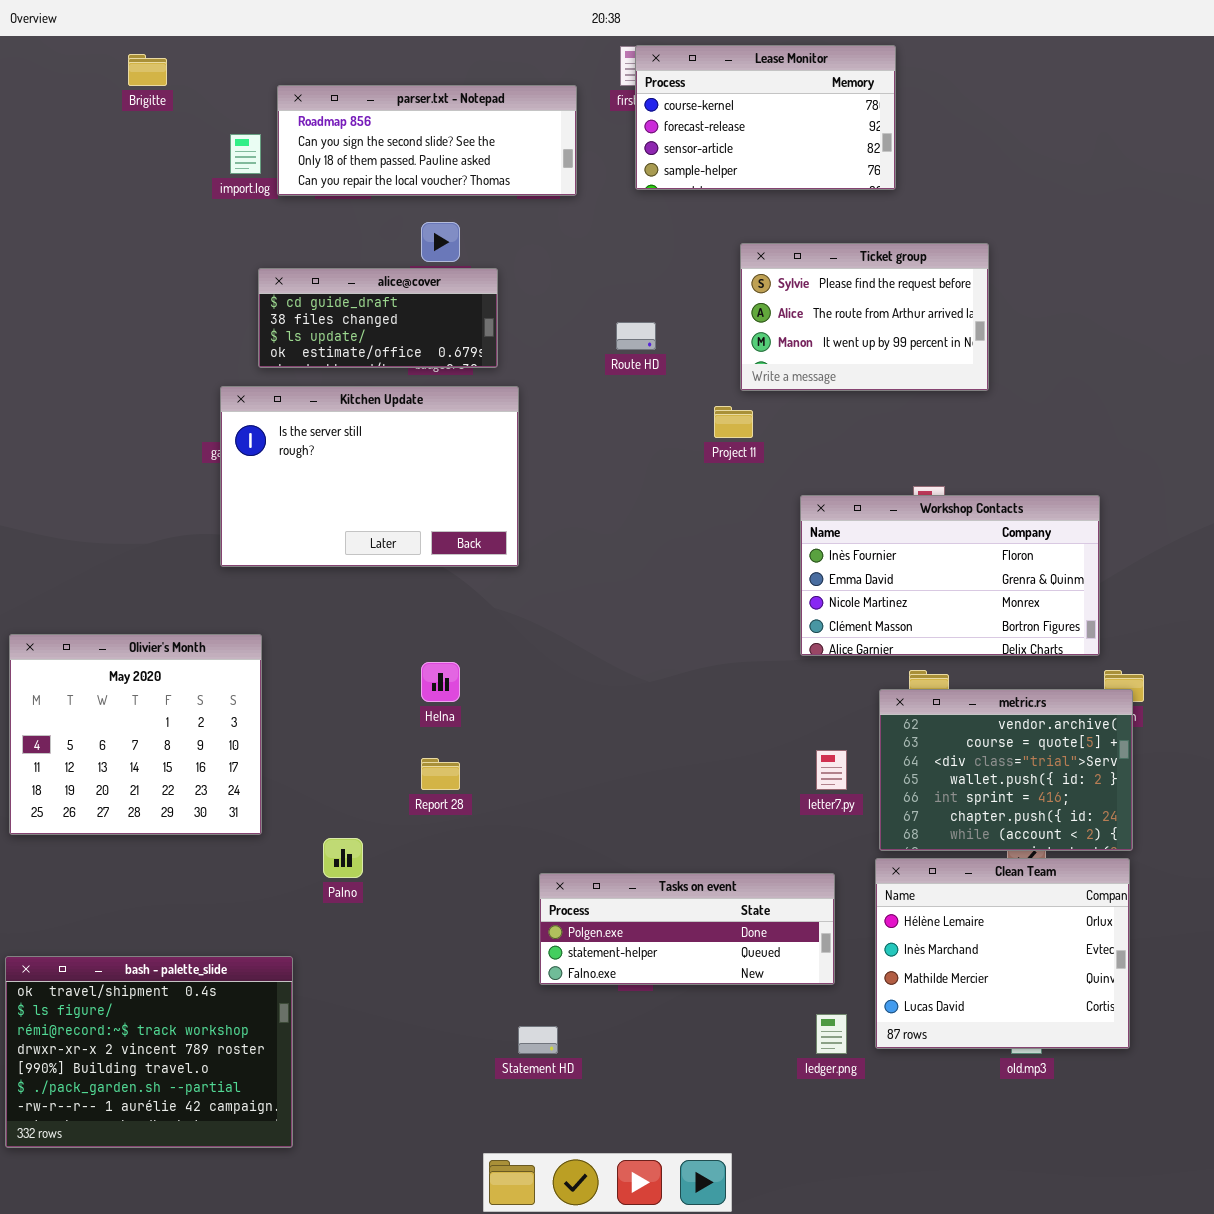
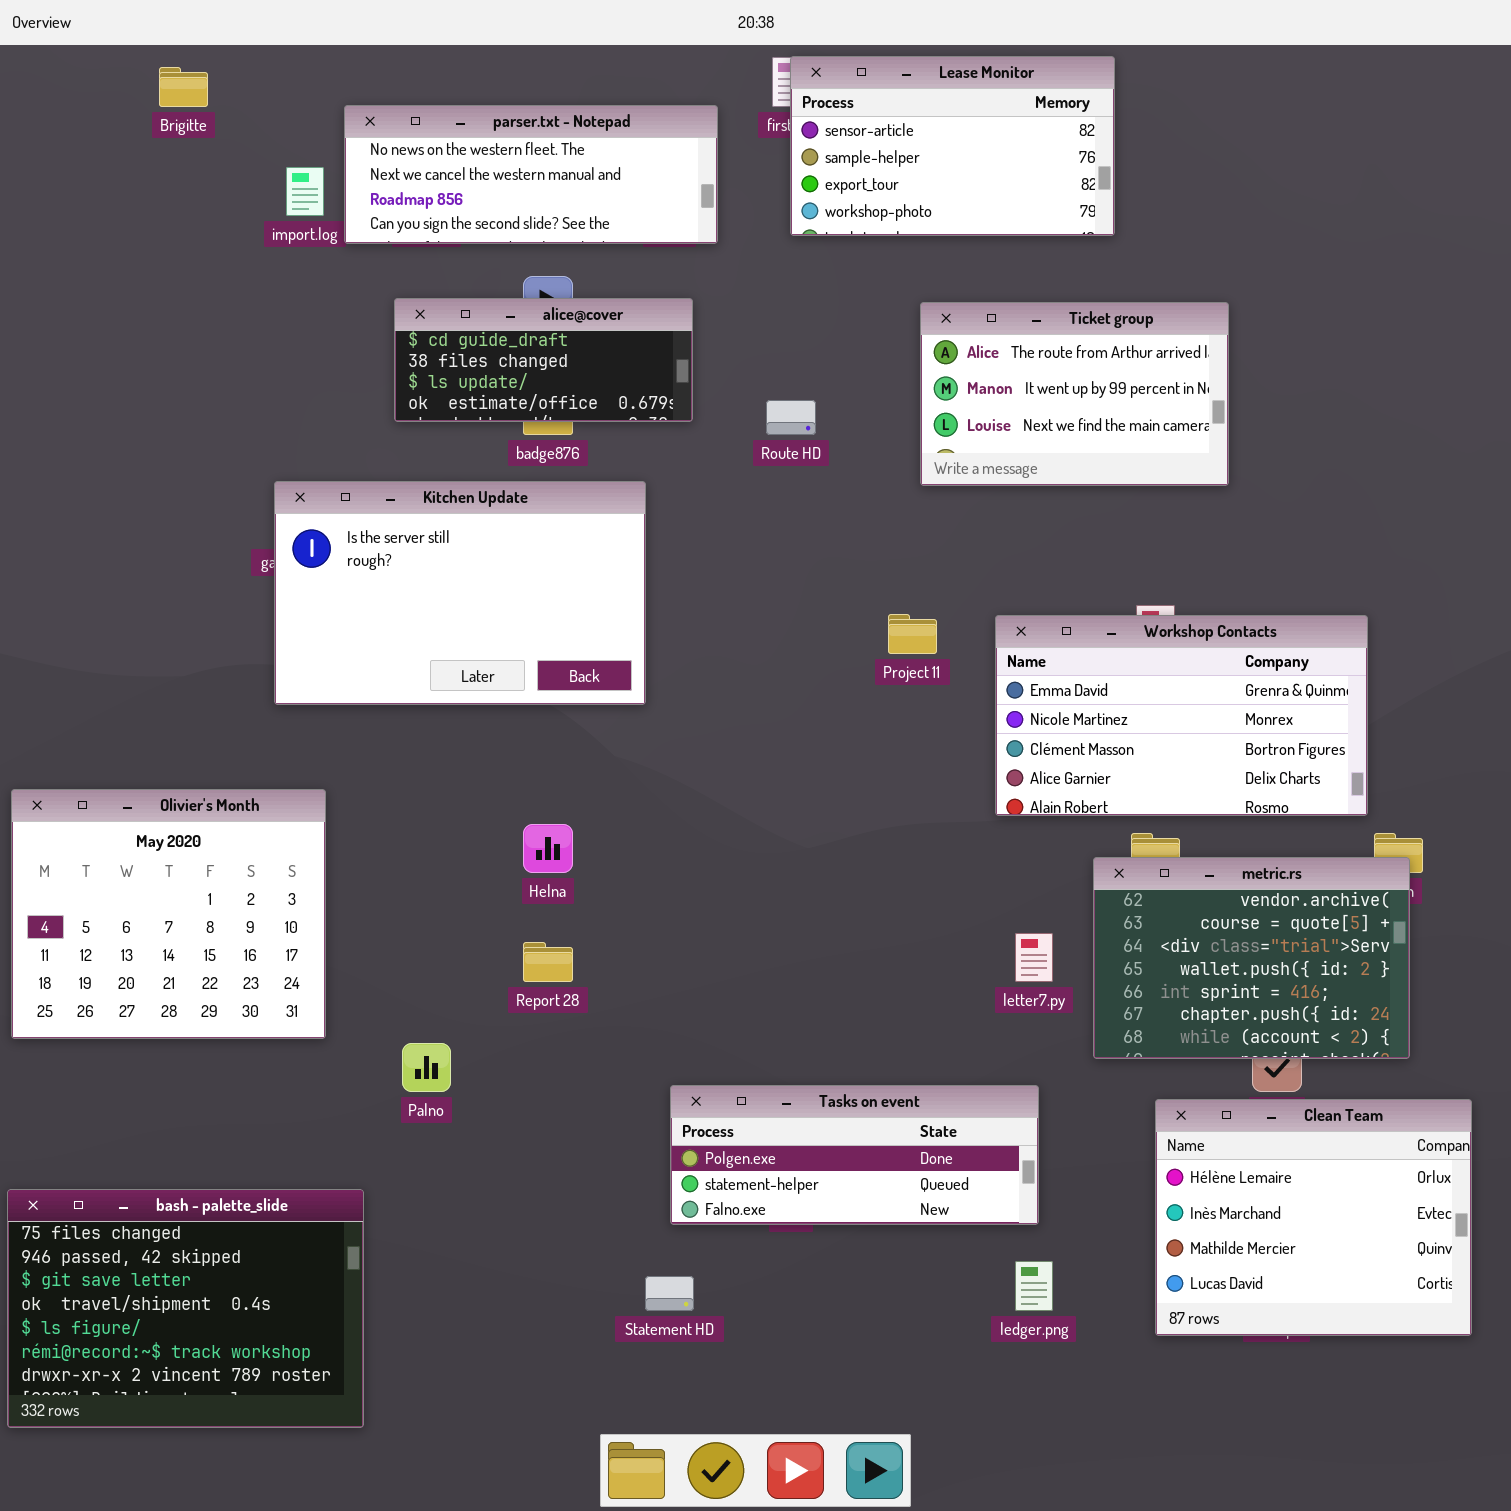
Lease Monitor: [635,45,896,190] -> [790,56,1115,236], scrolled down 2 rows
parser.txt - Notepad: [277,85,577,196] -> [344,105,718,244], scrolled up 2 rows
Ticket group: [740,243,989,391] -> [920,302,1229,486], scrolled down 1 row
alice@cover: [258,268,498,368] -> [394,298,693,422], moved
Project 11: [714,406,753,438] -> [888,614,937,654], moved
Workshop Contacts: [800,495,1100,656] -> [995,615,1368,816], scrolled down 1 row
Clean Team: [875,858,1130,1049] -> [1155,1099,1472,1336], moved
bash - palette_slide: [5,956,293,1148] -> [7,1189,364,1428], scrolled up 3 rows

